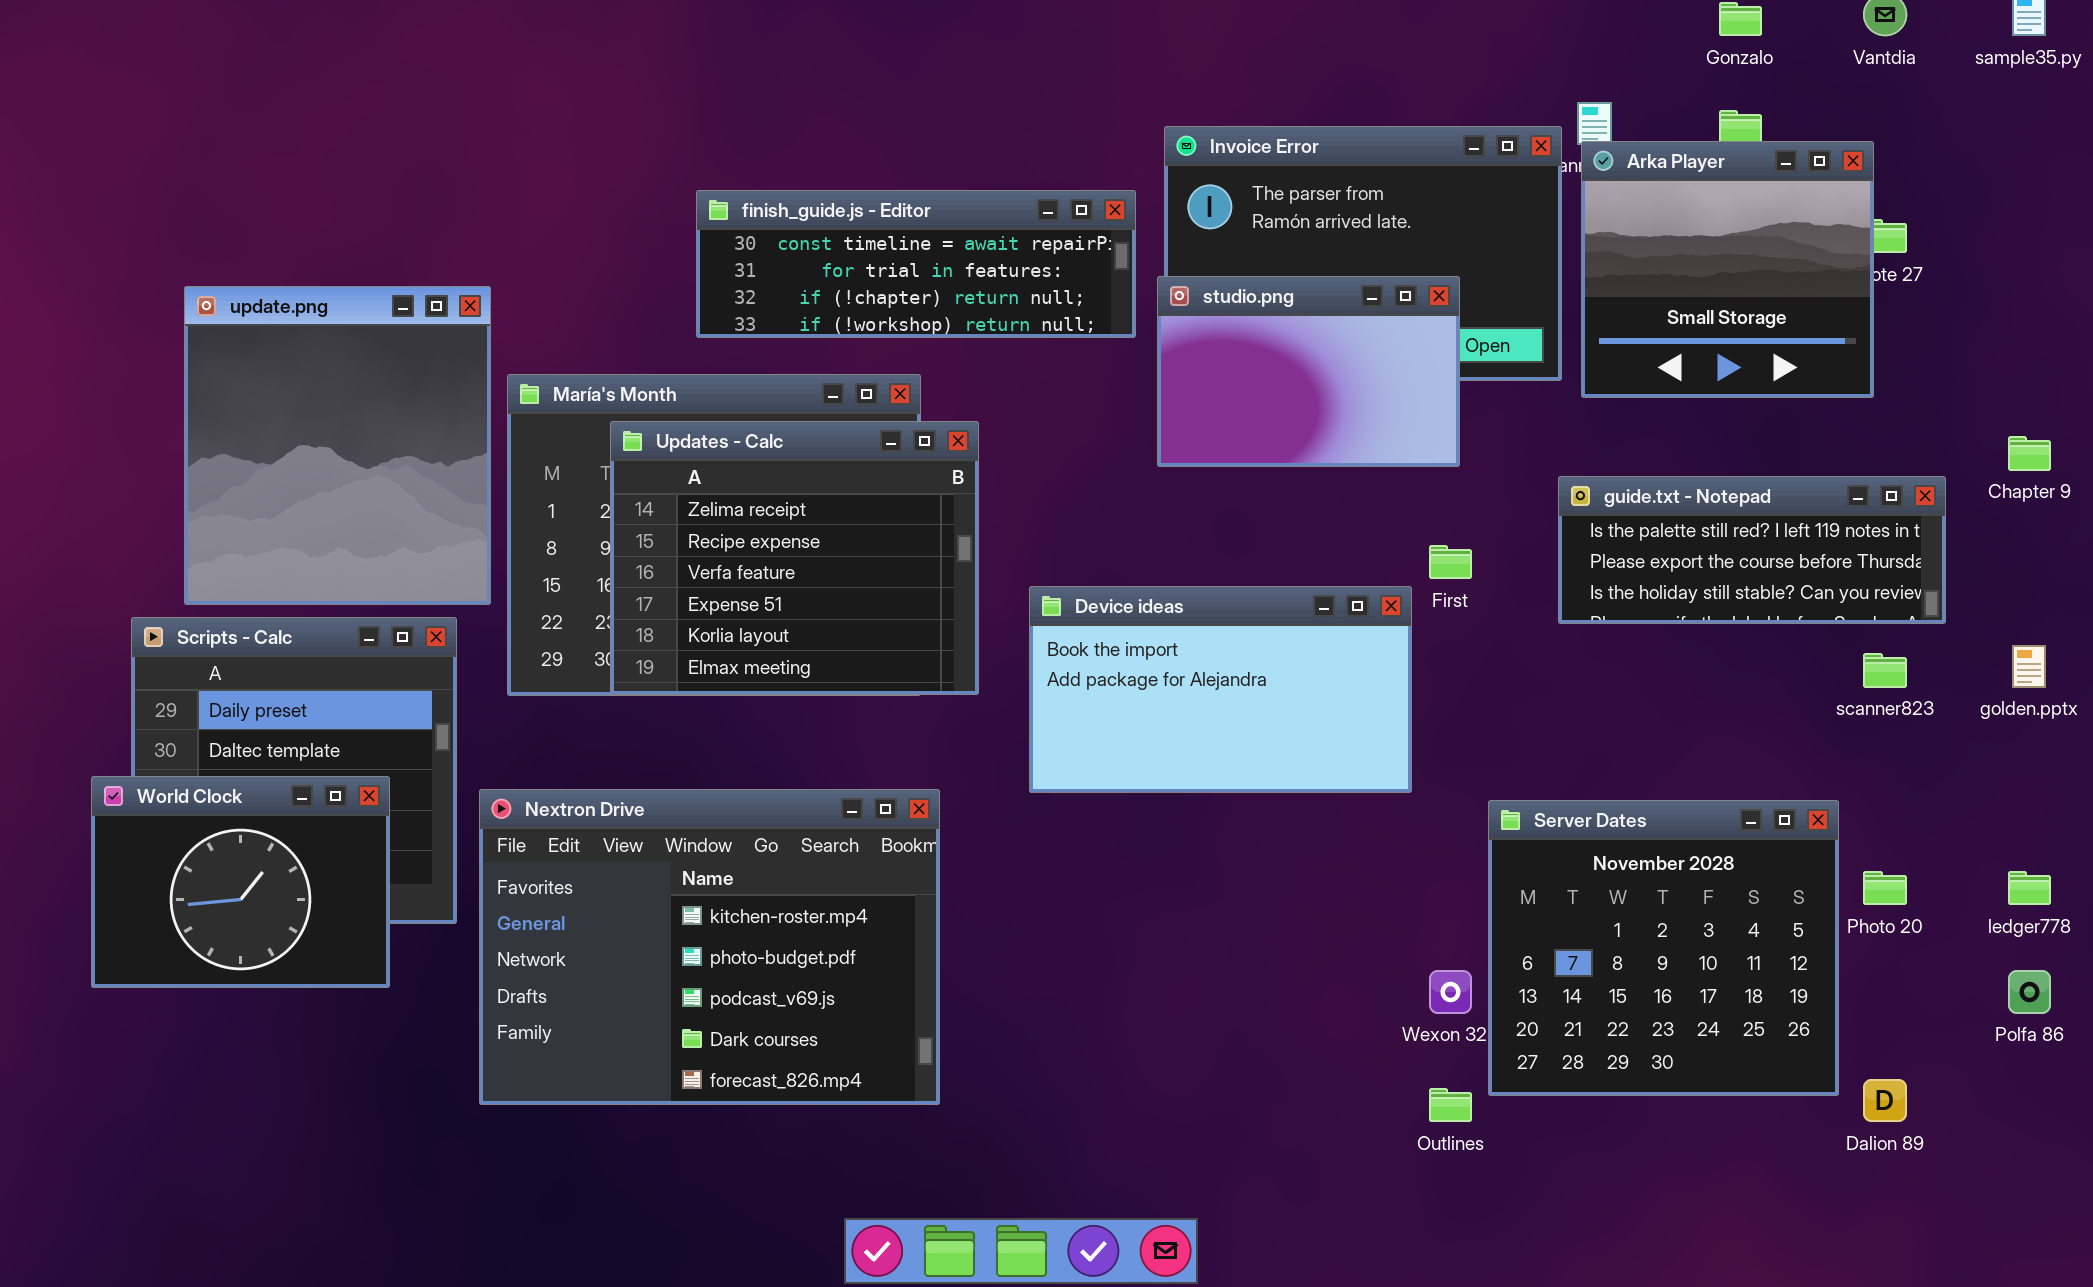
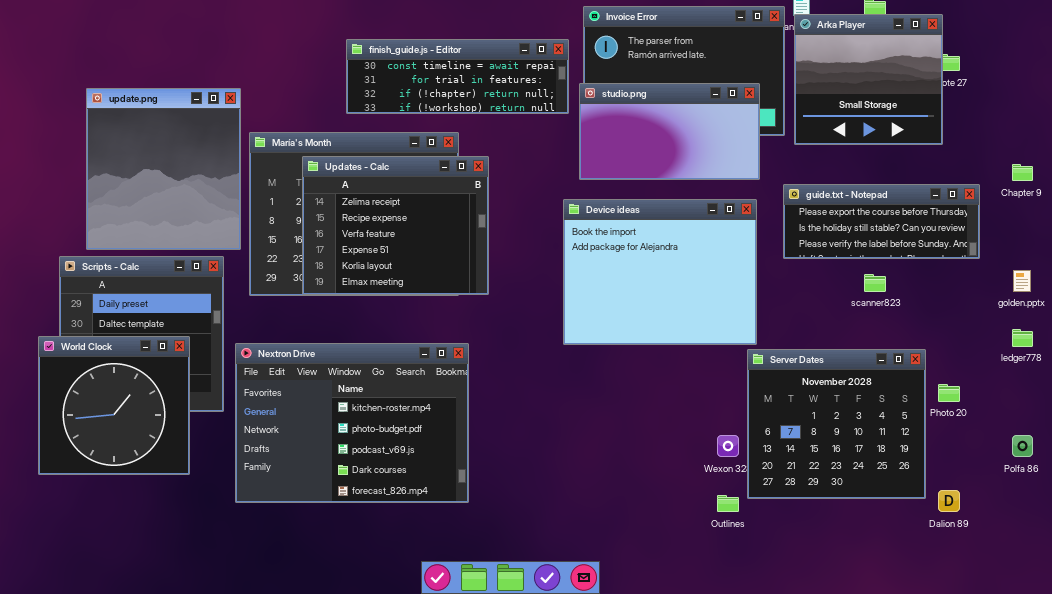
studio.png: [1157,276,1460,467] -> [579,83,760,180], resized
guide.txt - Notepad: [1558,476,1946,624] -> [783,184,980,259], scrolled down 1 row
Device ideas: [1029,586,1412,793] -> [563,199,757,345], moved, resized
scanner823: [1863,653,1907,688] -> [864,274,886,292], moved
World Clock: [91,776,390,988] -> [38,336,190,475], resized
ledger778: [2008,871,2051,905] -> [1012,329,1033,347], moved

